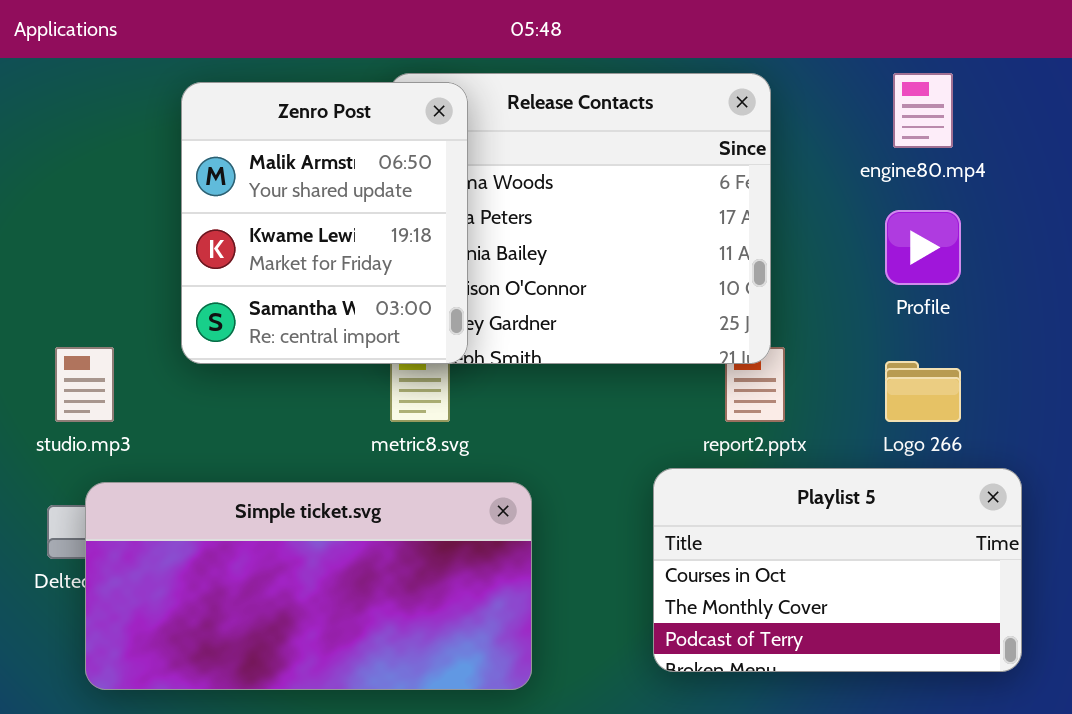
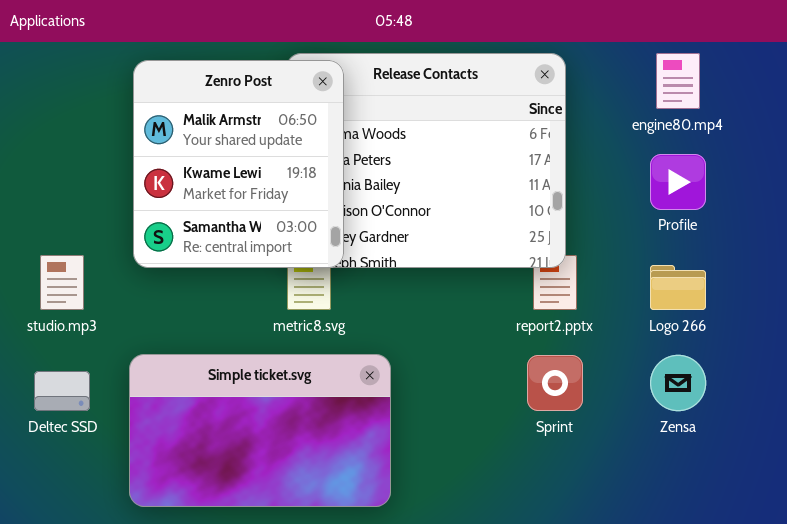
Playlist 5: [653,468,1022,672] -> none, closed
Simple ticket.svg: [85,482,532,690] -> [129,354,391,507], resized

